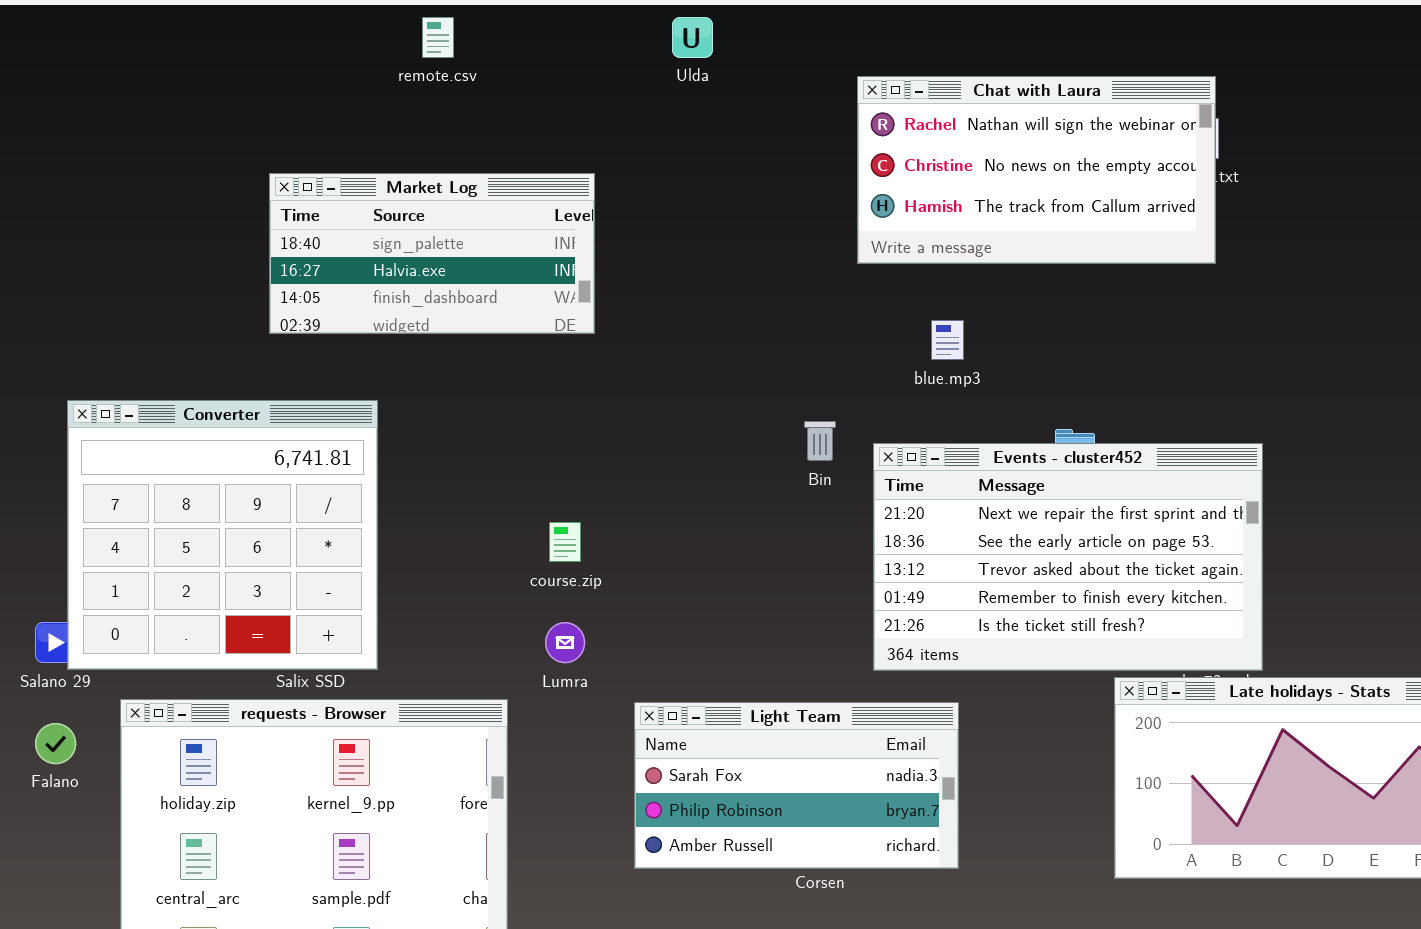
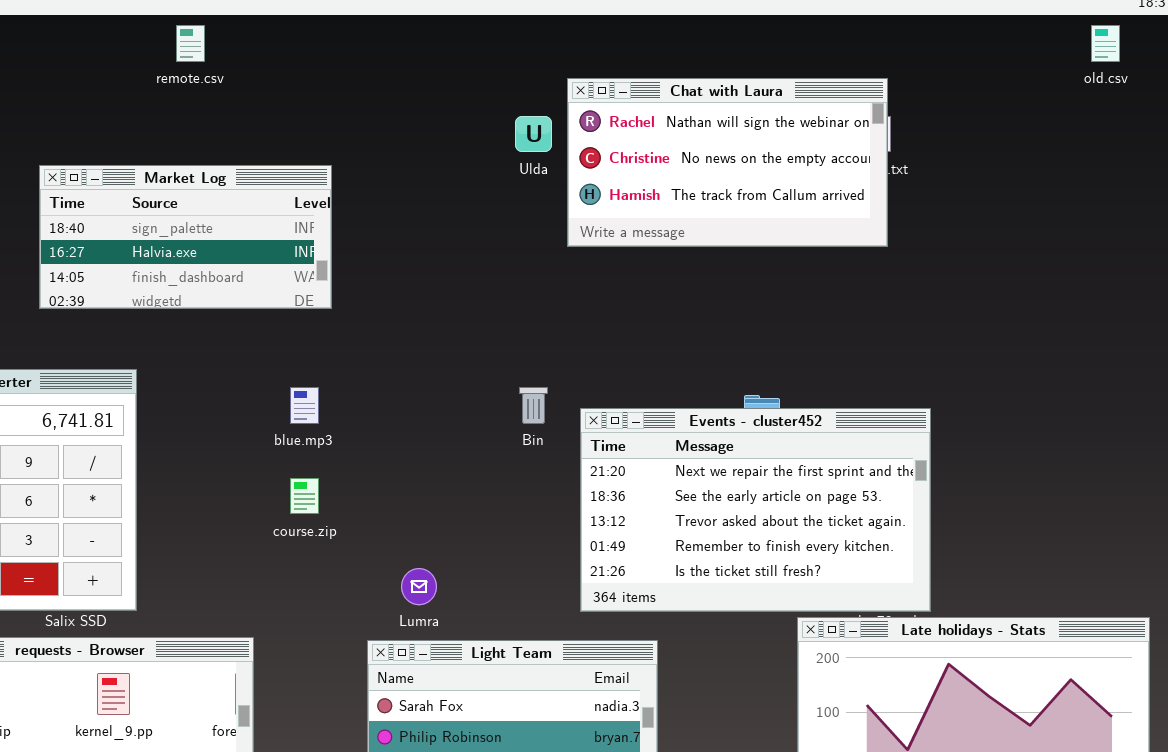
Ulda: [672,17,713,58] -> [515,116,552,152], moved
blue.mp3: [931,320,964,360] -> [290,387,319,424], moved
Lumra: [545,622,585,663] -> [401,568,437,605], moved

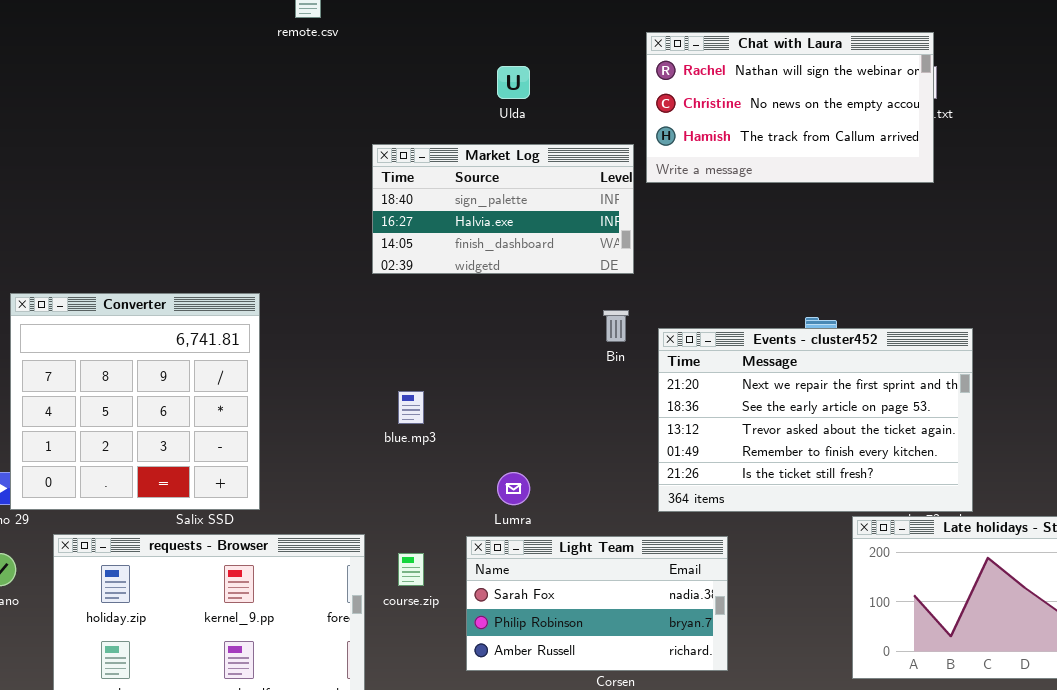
Ulda: [515,116,552,152] -> [497,66,530,99], moved
Market Log: [39,165,332,309] -> [372,144,634,274], moved
blue.mp3: [290,387,319,424] -> [398,391,424,424], moved
course.zip: [290,478,319,514] -> [398,553,424,586], moved

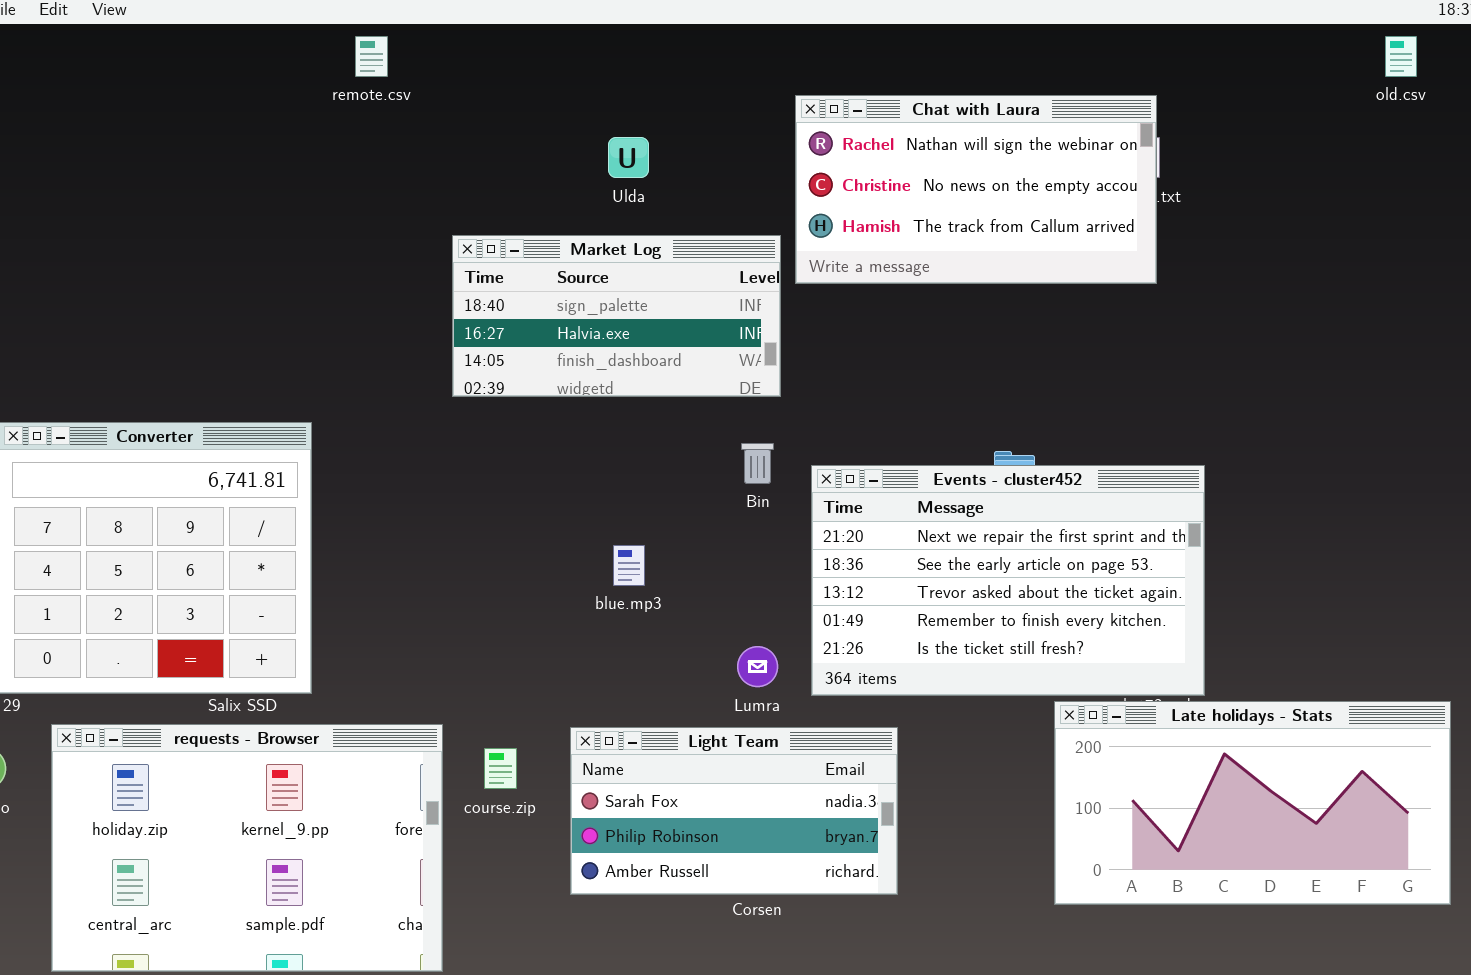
blue.mp3: [398,391,424,424] -> [613,545,645,586], moved
Lumra: [497,472,530,505] -> [737,646,778,687], moved

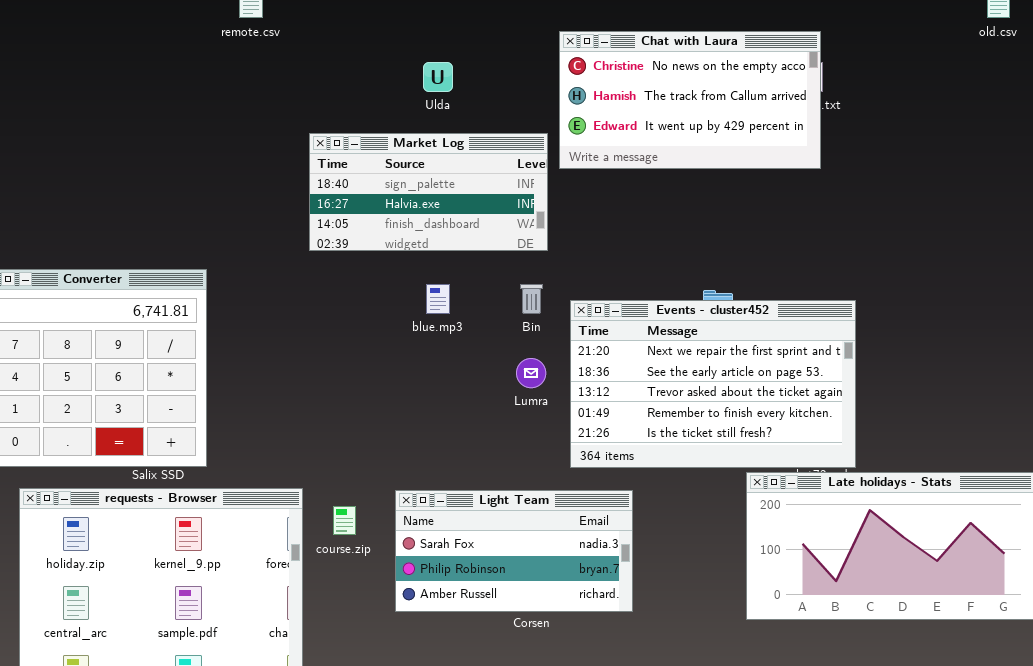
Chat with Laura: [795,95,1157,284] -> [559,31,821,169], scrolled down 1 row
blue.mp3: [613,545,645,586] -> [426,284,450,314], moved
Lumra: [737,646,778,687] -> [516,358,546,388], moved

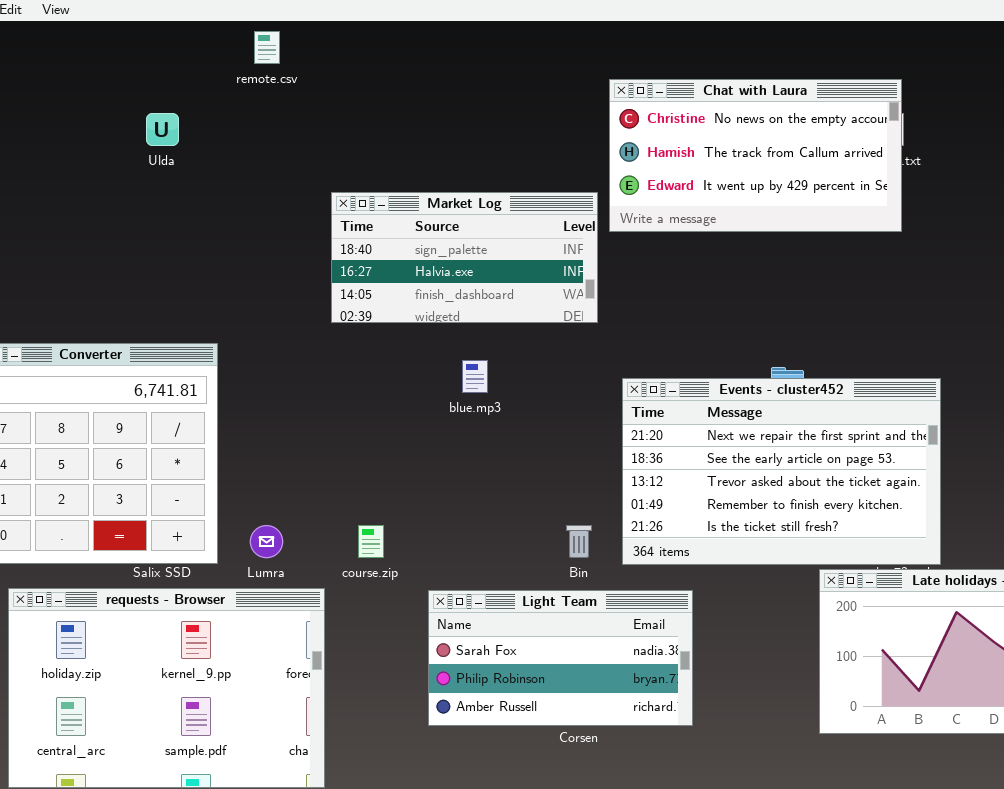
Ulda: [423,62,453,92] -> [146,113,179,146], moved
Bin: [520,284,543,314] -> [566,525,592,558], moved
Lumra: [516,358,546,388] -> [250,525,283,558], moved
course.zip: [333,506,356,535] -> [358,525,384,558], moved

